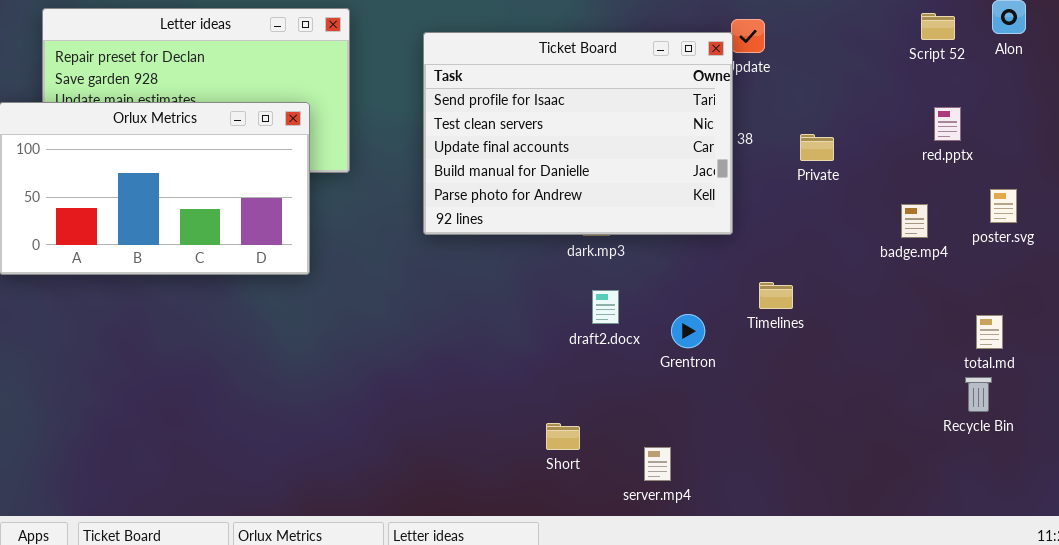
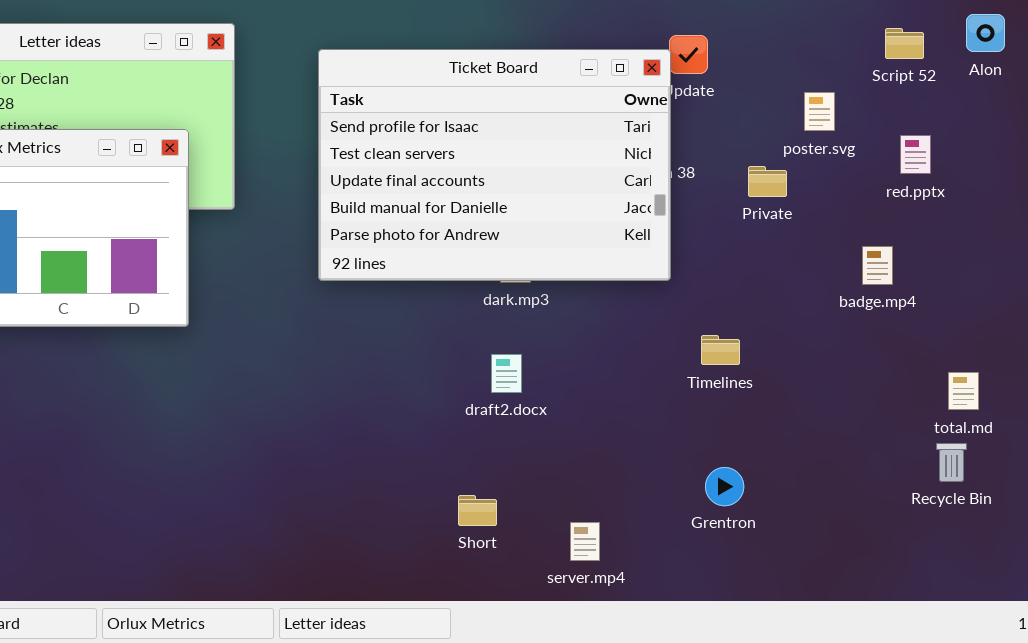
poster.svg: [990,189,1017,223] -> [804,92,835,131], moved
draft2.docx: [592,290,619,324] -> [491,354,522,393], moved
Grentron: [671,314,705,348] -> [705,467,744,506], moved

